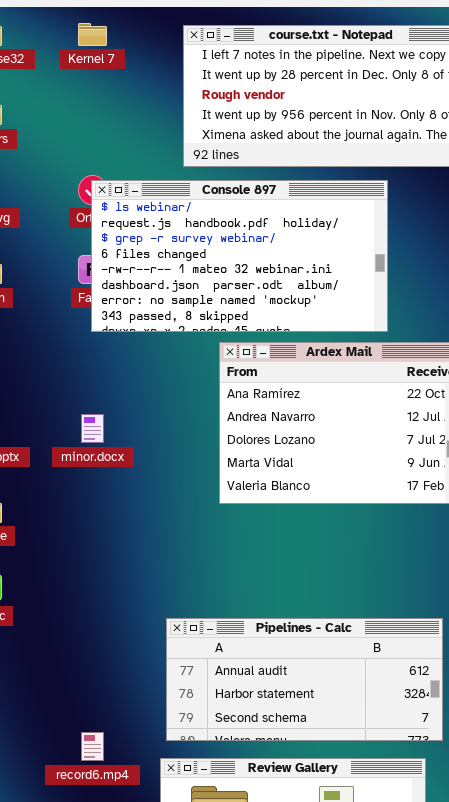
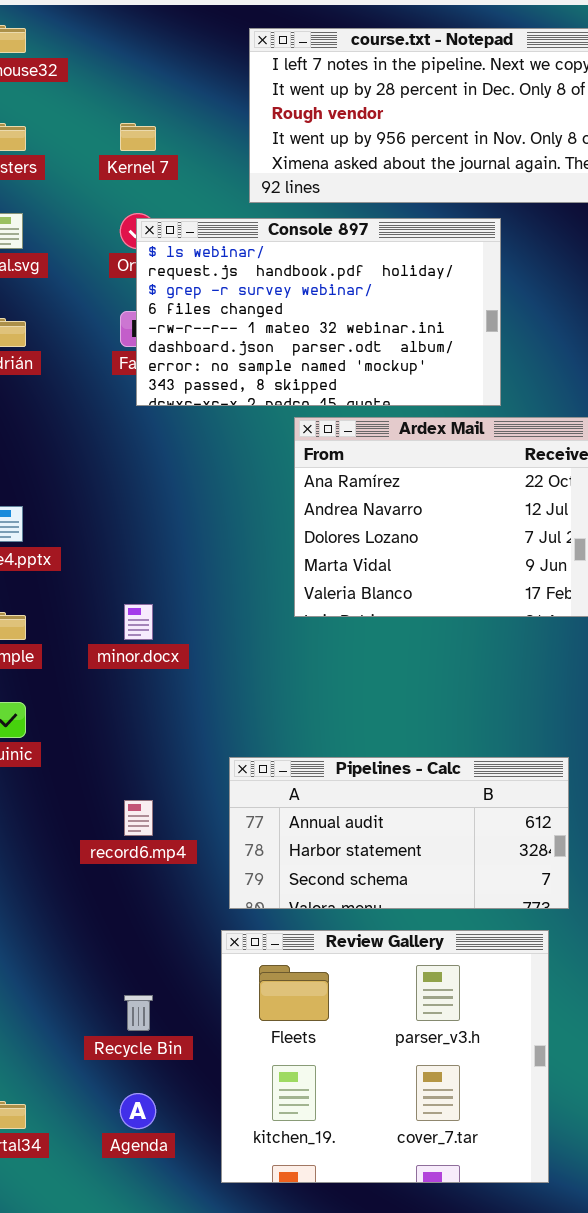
Kernel 7: [78,23,107,46] -> [120,123,156,151], moved
minor.docx: [81,414,104,443] -> [124,604,153,640], moved
record6.mp4: [81,732,104,761] -> [124,800,153,836], moved

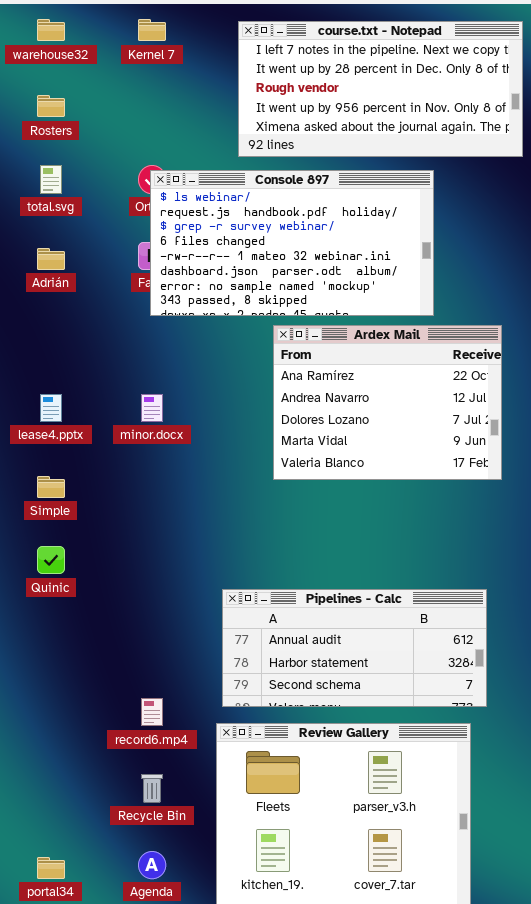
Kernel 7: [120,123,156,151] -> [138,19,166,41], moved
minor.docx: [124,604,153,640] -> [141,394,163,422], moved
record6.mp4: [124,800,153,836] -> [141,698,163,726], moved

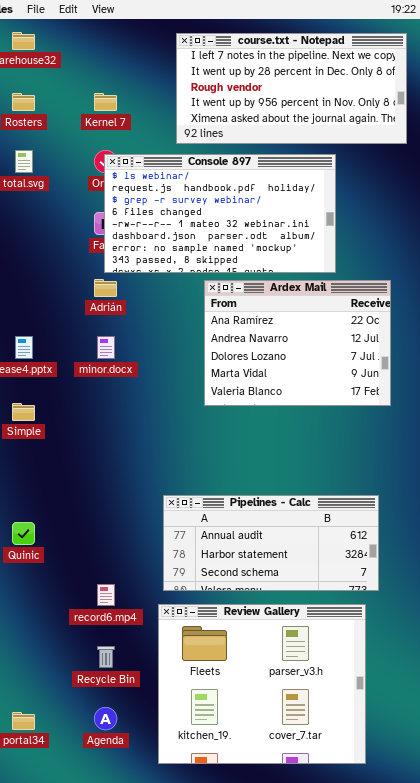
Kernel 7: [138,19,166,41] -> [94,93,117,111], moved
Adrián: [37,248,65,270] -> [94,279,117,297], moved
Quinic: [37,546,65,574] -> [12,522,35,545], moved

